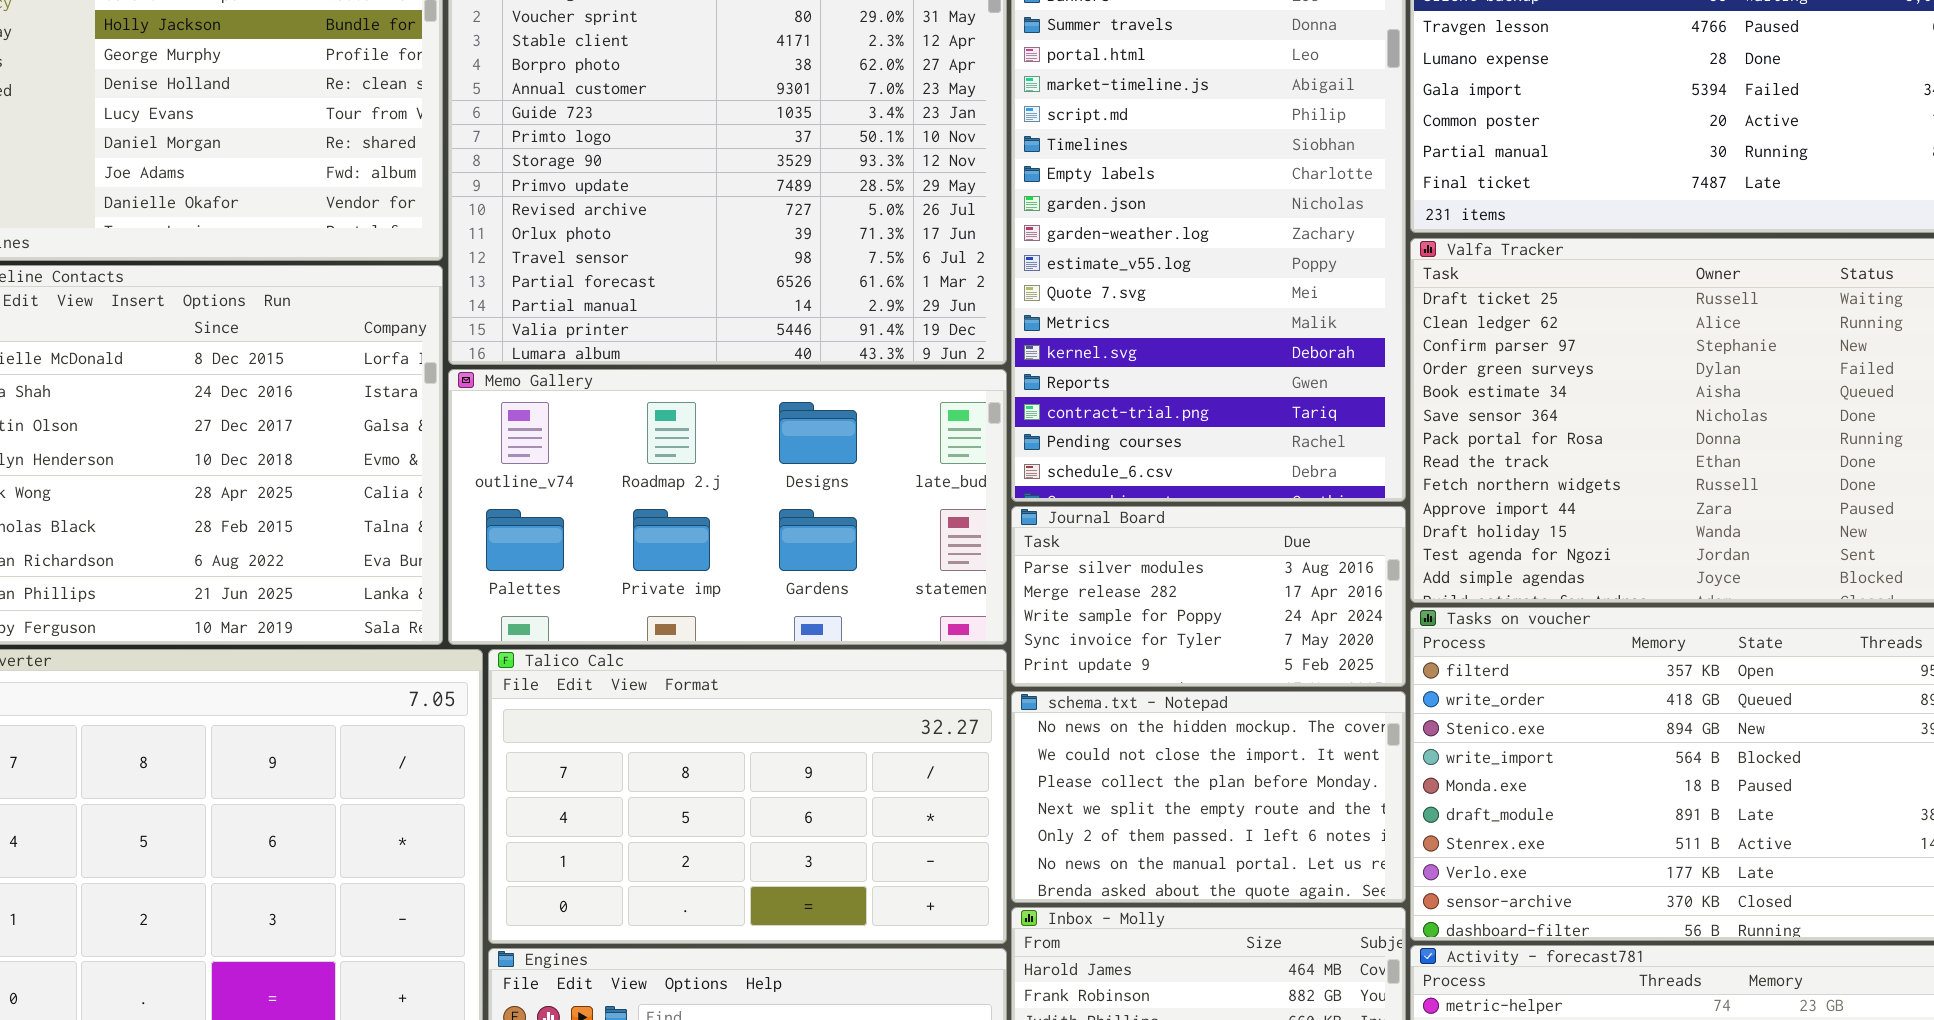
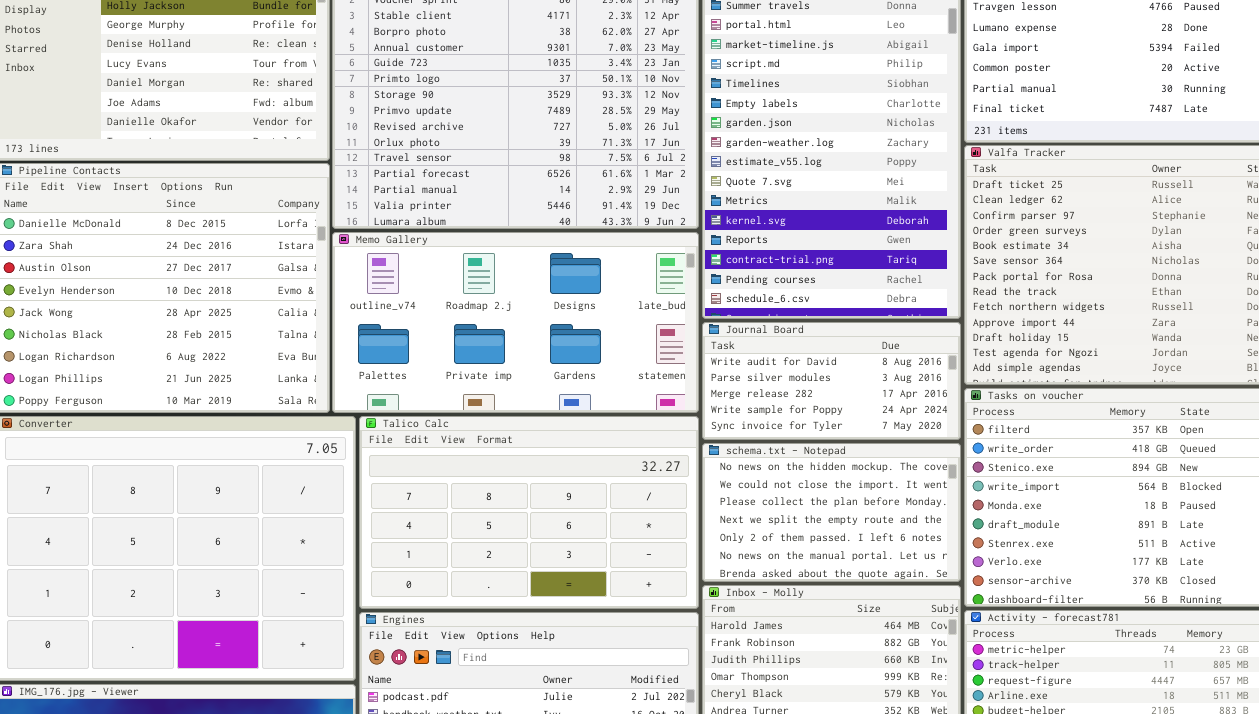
Journal Board: [1011,506,1406,687] -> [702,322,961,440], scrolled up 1 row

